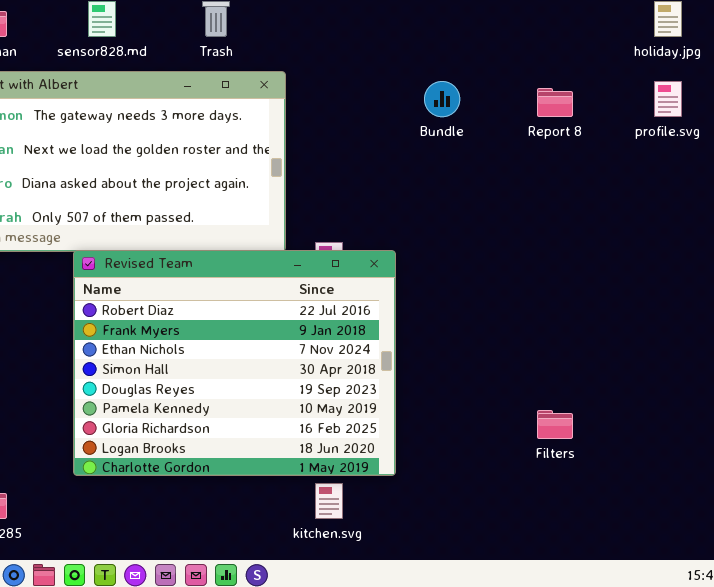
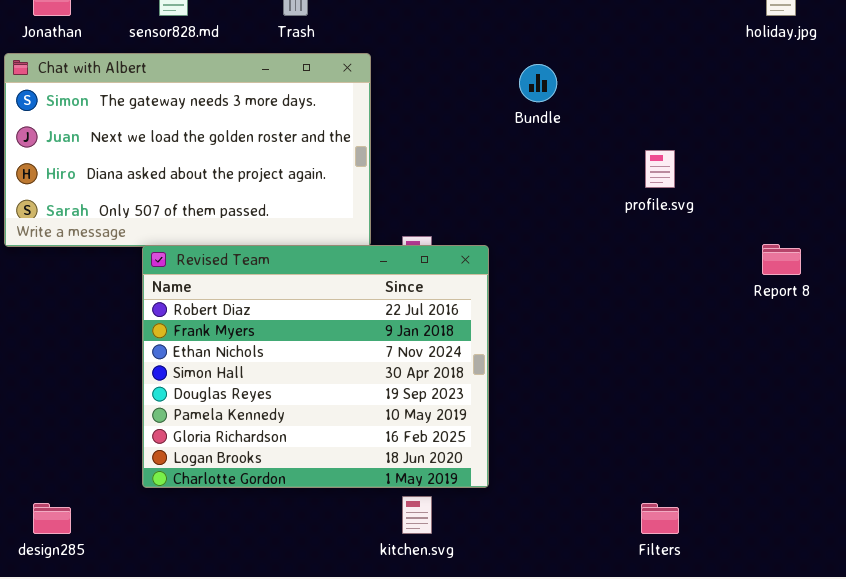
profile.svg: [654,81,682,117] -> [645,150,675,188], moved
Report 8: [537,88,573,117] -> [762,244,801,275], moved
Filters: [537,410,573,439] -> [641,503,679,534], moved

